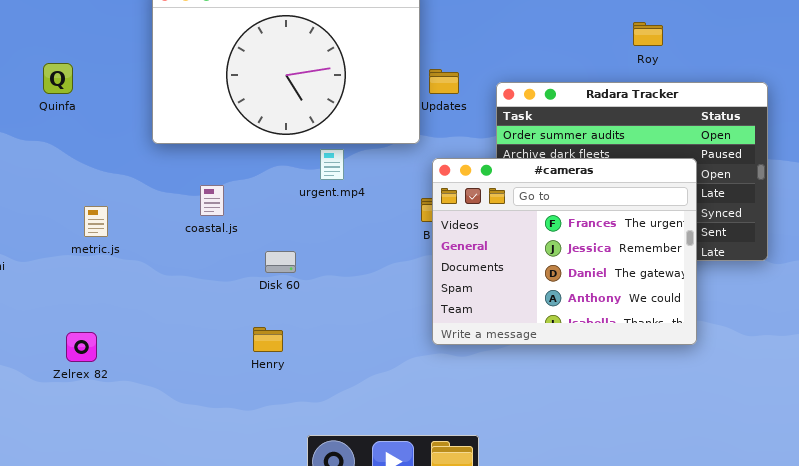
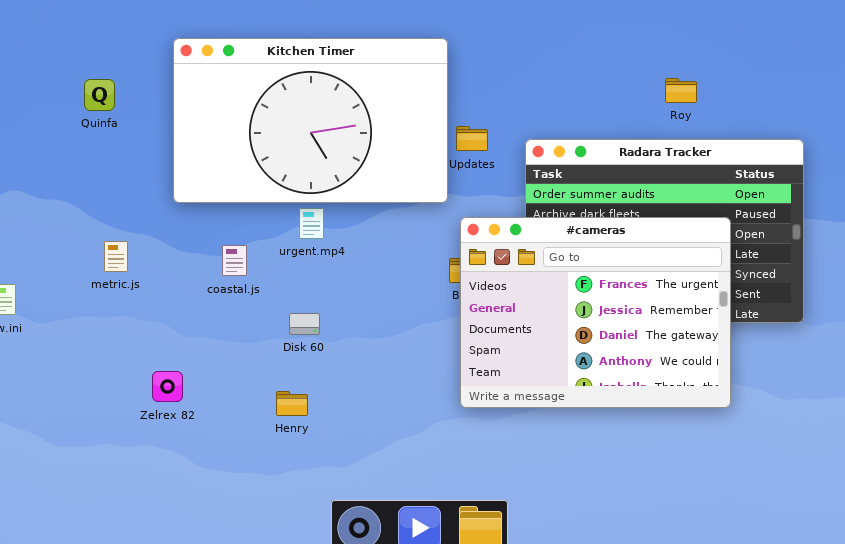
Quinfa: [43,63,73,94] -> [84,79,115,111], moved
urgent.mp4: [320,149,344,180] -> [299,208,324,239], moved
metric.js: [84,206,108,237] -> [104,241,128,272], moved
Zelrex 82: [66,332,97,362] -> [152,371,183,402], moved

